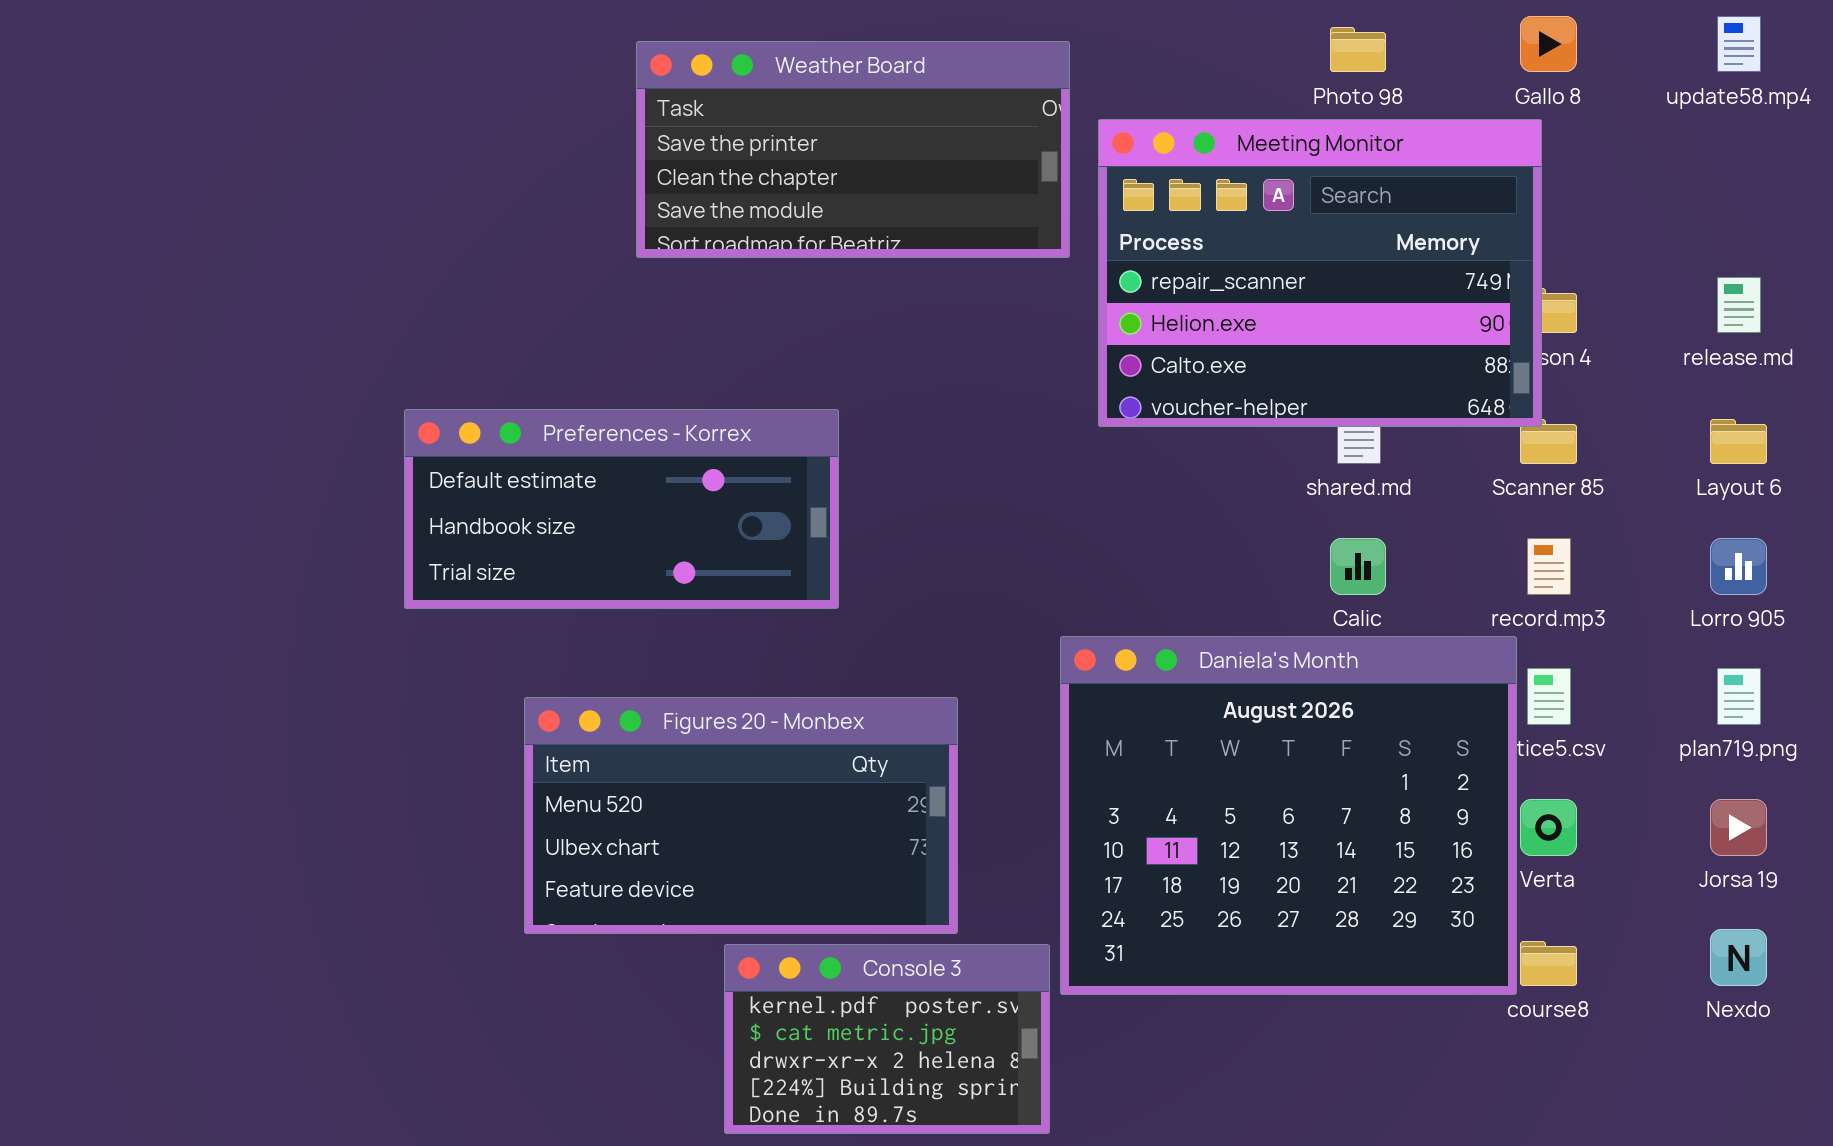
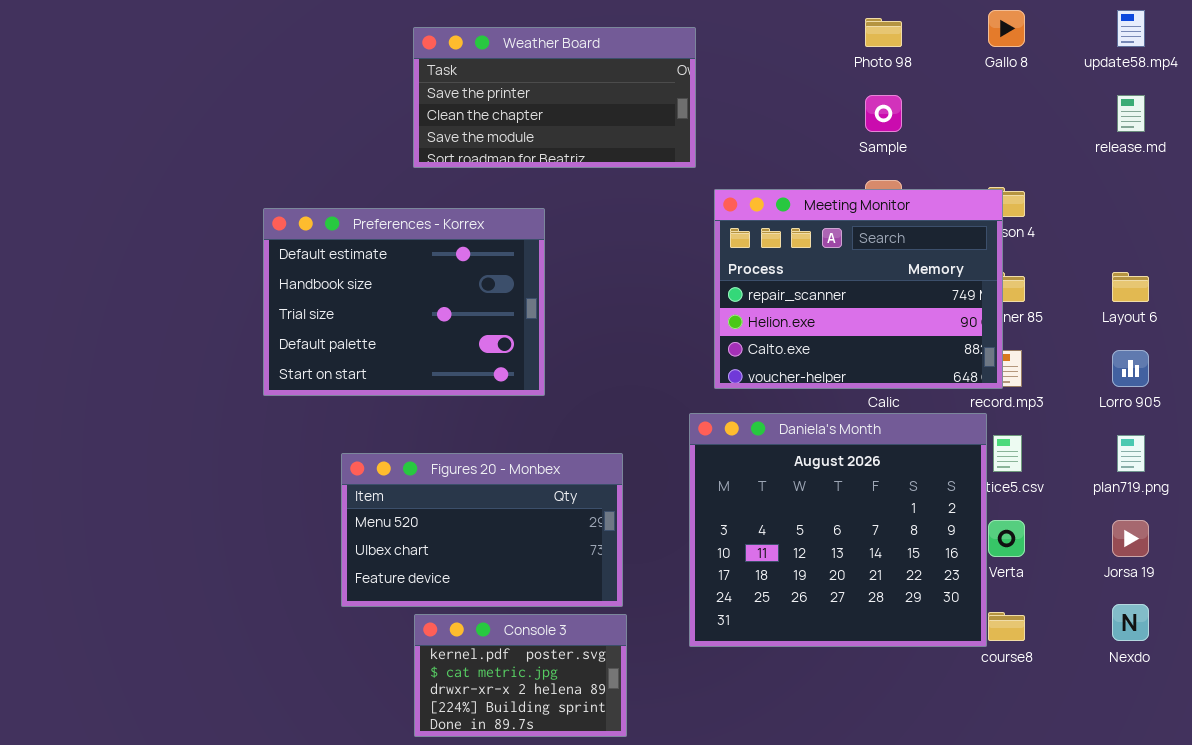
Meeting Monitor: [1098,119,1542,427] -> [714,189,1003,389], moved
release.md: [1717,277,1761,333] -> [1117,95,1145,132], moved
Preferences - Korrex: [404,409,839,609] -> [263,208,545,396], resized
Console 3: [724,944,1050,1134] -> [414,614,627,737], moved

